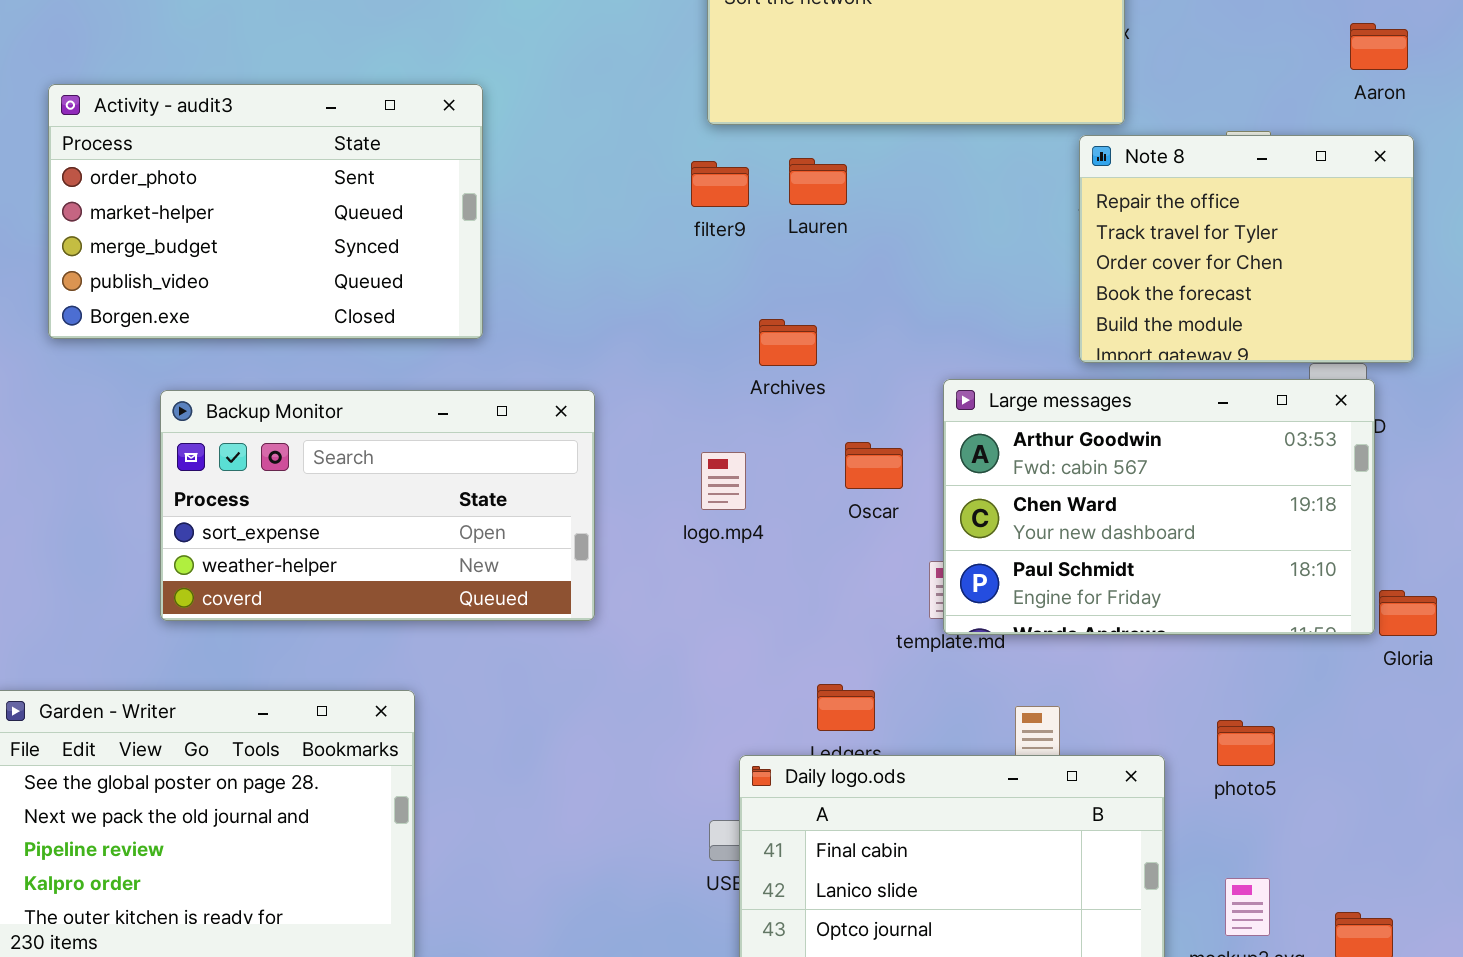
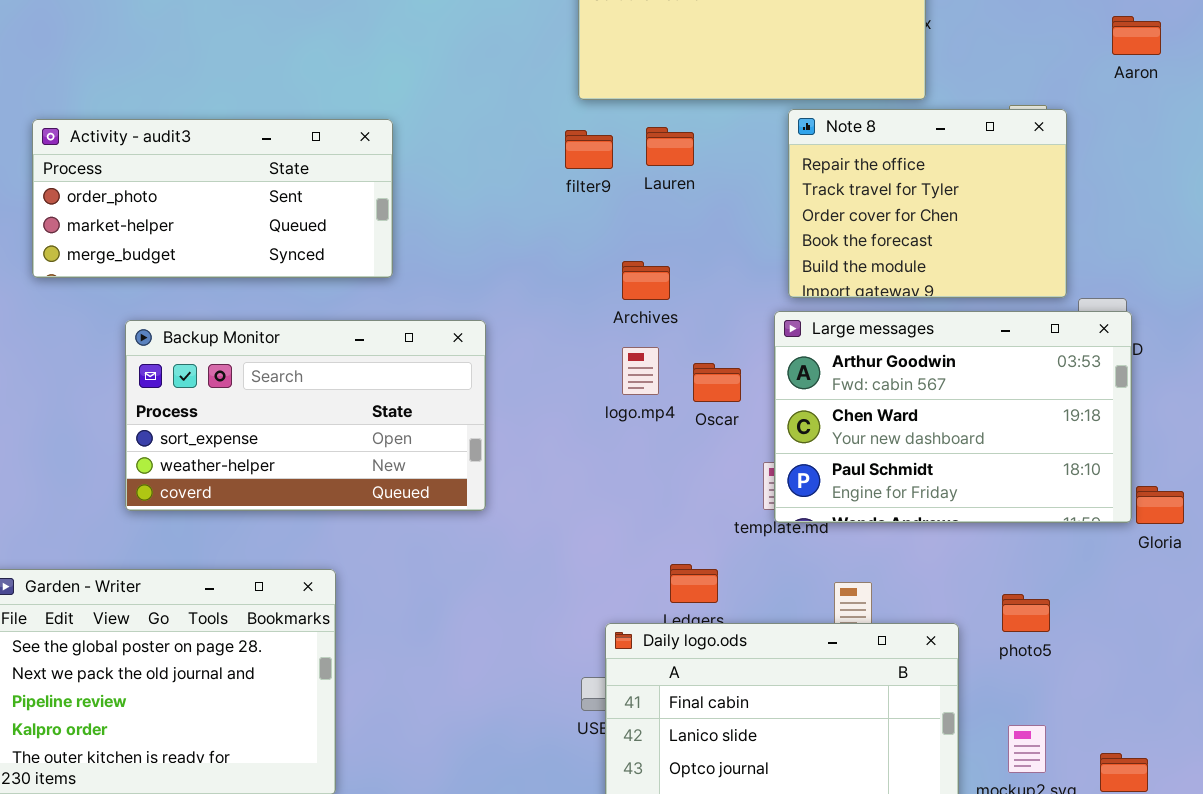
Activity - audit3: [48,84,483,339] -> [32,119,393,278], resized
Note 8: [1079,135,1414,363] -> [788,109,1067,298], moved
logo.mp4: [701,452,746,510] -> [622,347,659,395], moved

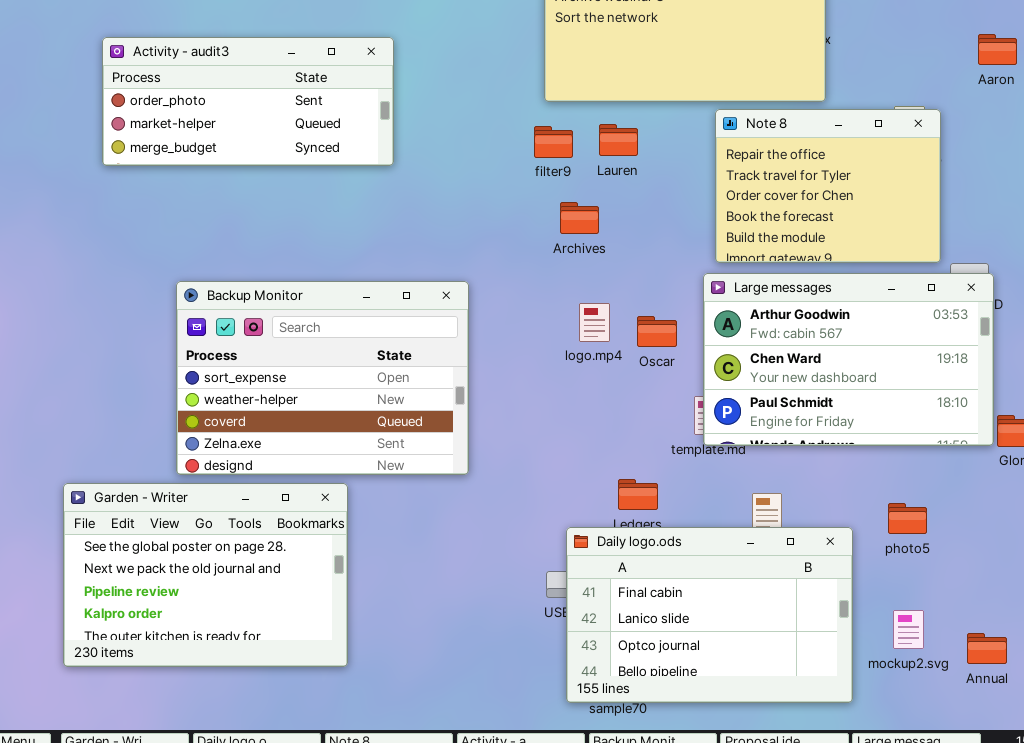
Activity - audit3: [32,119,393,278] -> [102,37,394,166], moved
Archives: [622,261,670,300] -> [560,202,599,234], moved
Backup Monitor: [125,320,486,511] -> [176,281,469,475], resized

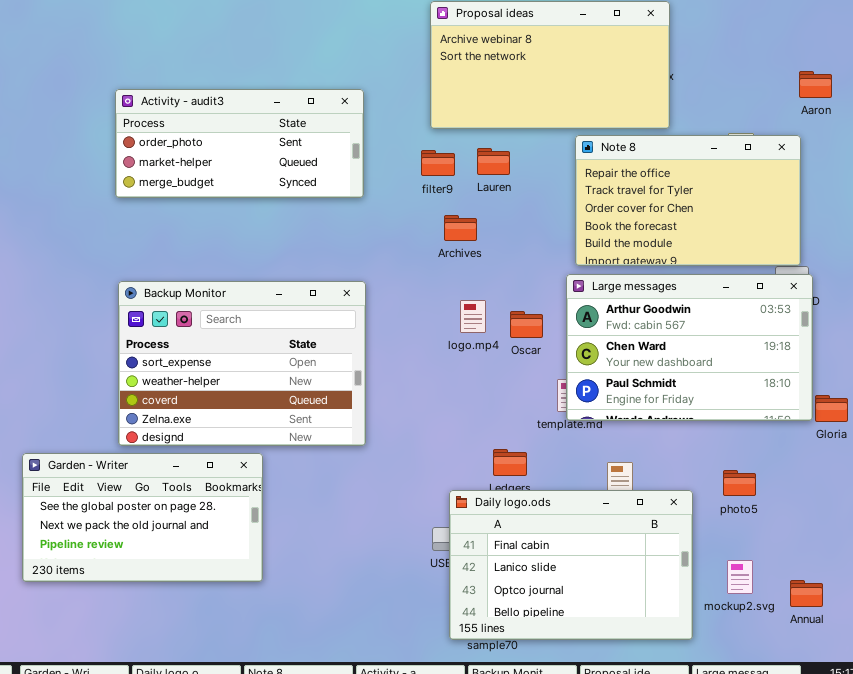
Activity - audit3: [102,37,394,166] -> [115,89,364,198], moved
Note 8: [715,109,941,263] -> [575,135,801,266], resized
Garden - Writer: [63,483,348,667] -> [22,453,263,582], resized

